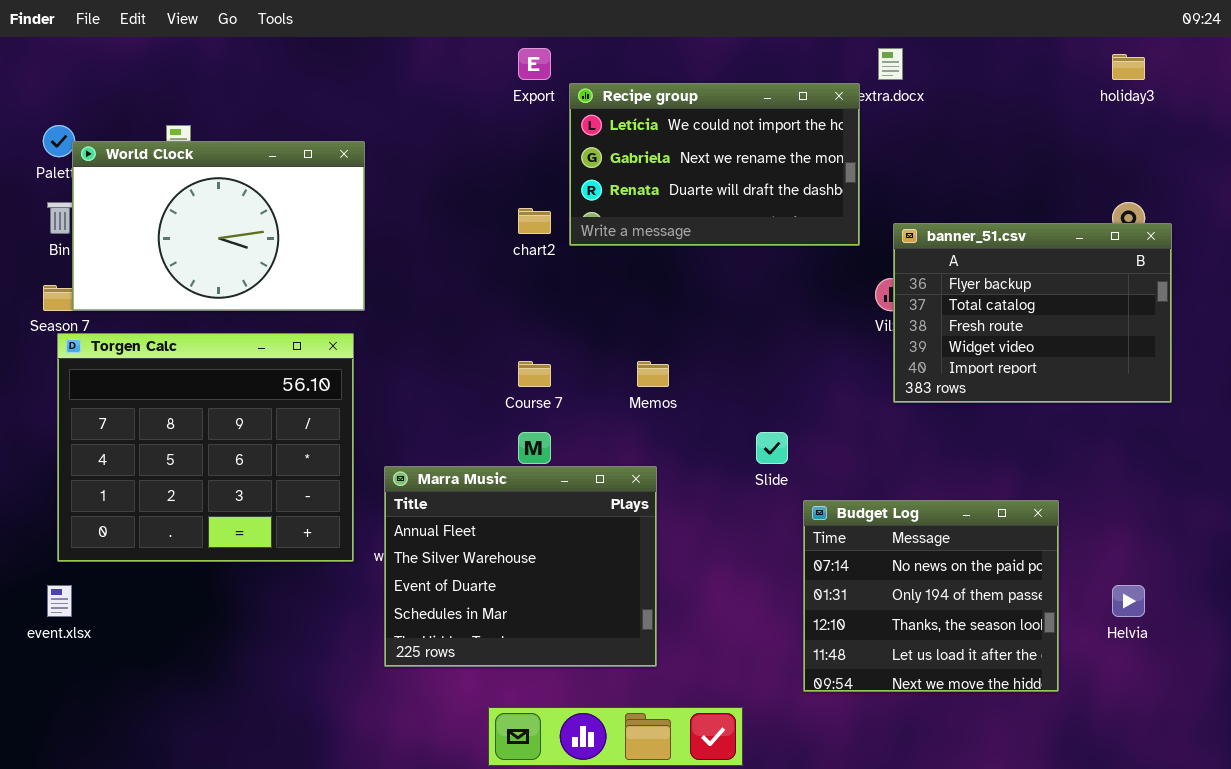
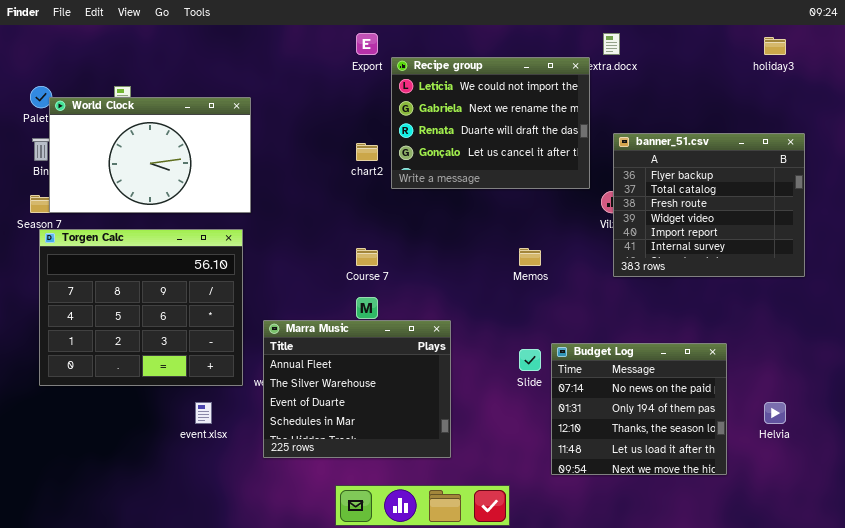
Recipe group: [569,83,860,246] -> [391,57,590,189], resized
banner_51.csv: [893,223,1172,403] -> [613,133,805,277], resized
Memos: [637,361,669,387] -> [519,248,541,266], moved
Slide: [756,432,788,464] -> [519,349,541,371], moved
event.xlsx: [47,585,72,617] -> [195,402,212,424], moved

